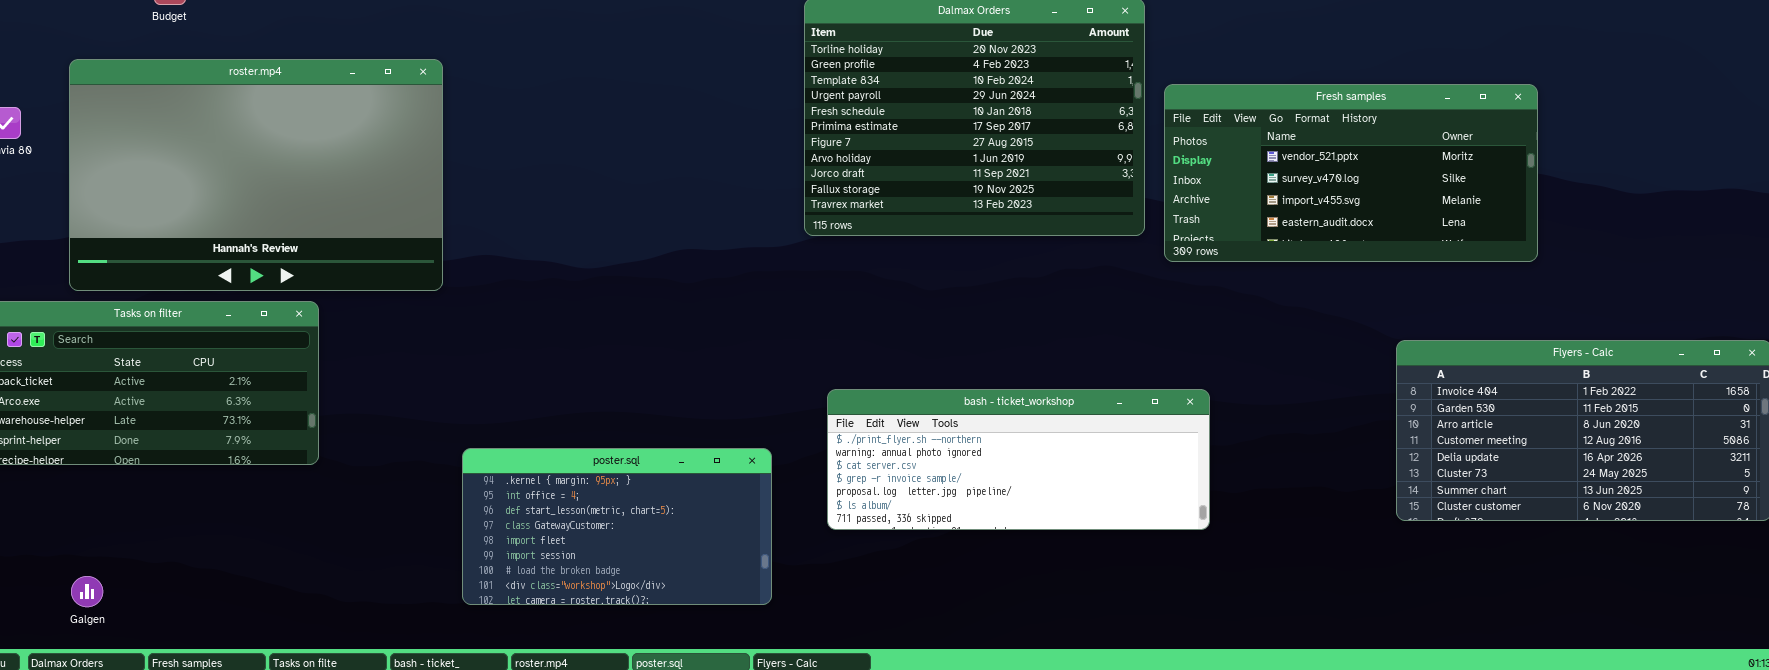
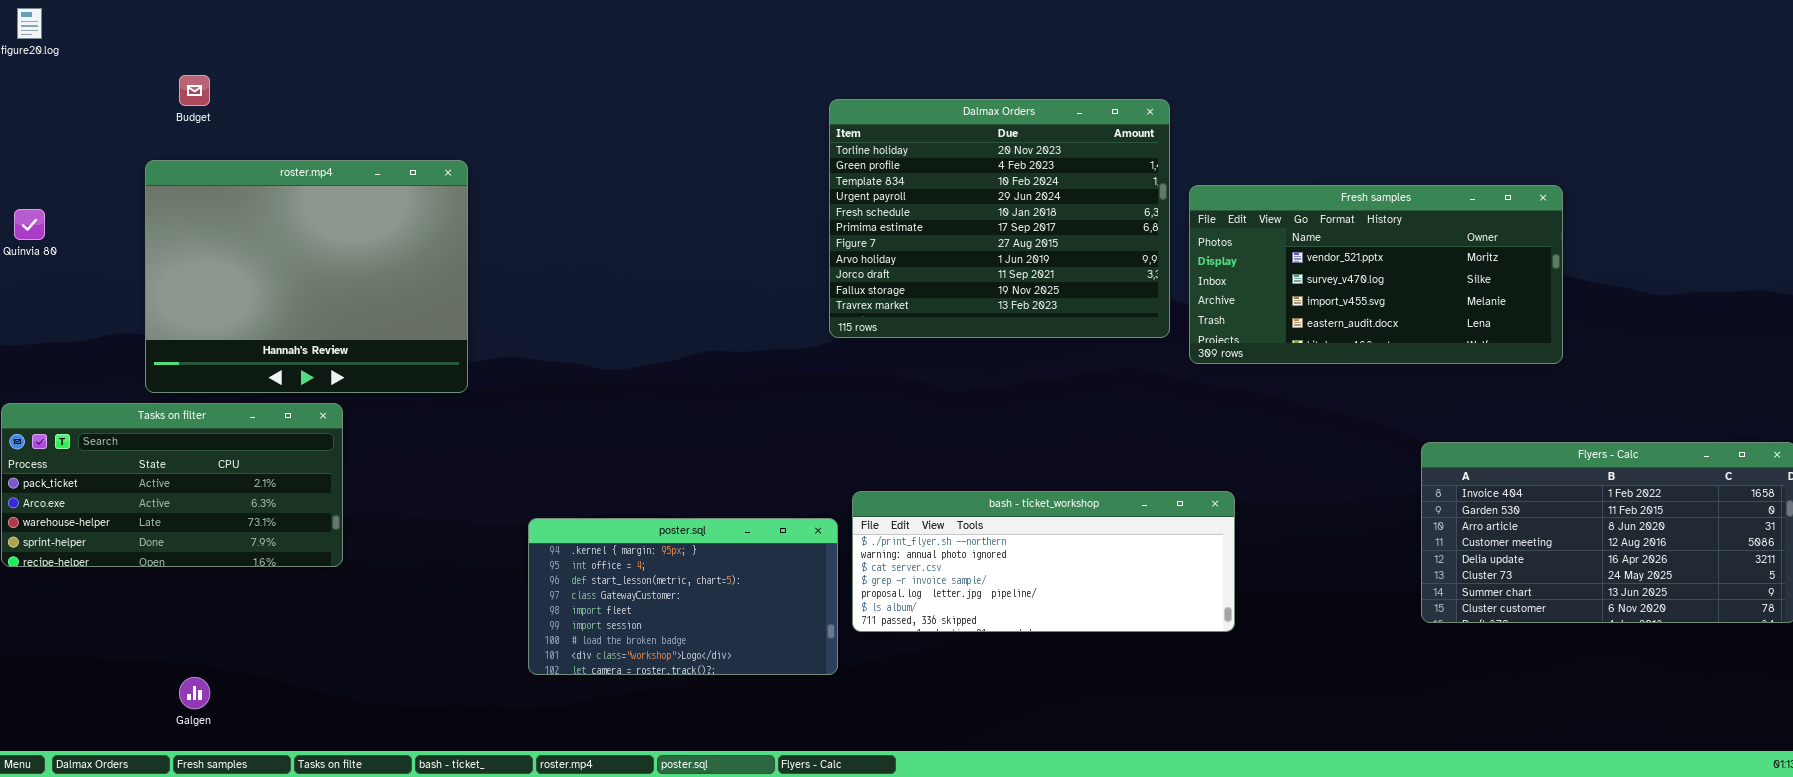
roster.mp4: [69,59,443,291] -> [145,160,468,393], resized
poster.sql: [462,448,772,605] -> [528,518,838,675], moved
Galgen: [71,576,103,607] -> [179,677,210,709], moved

